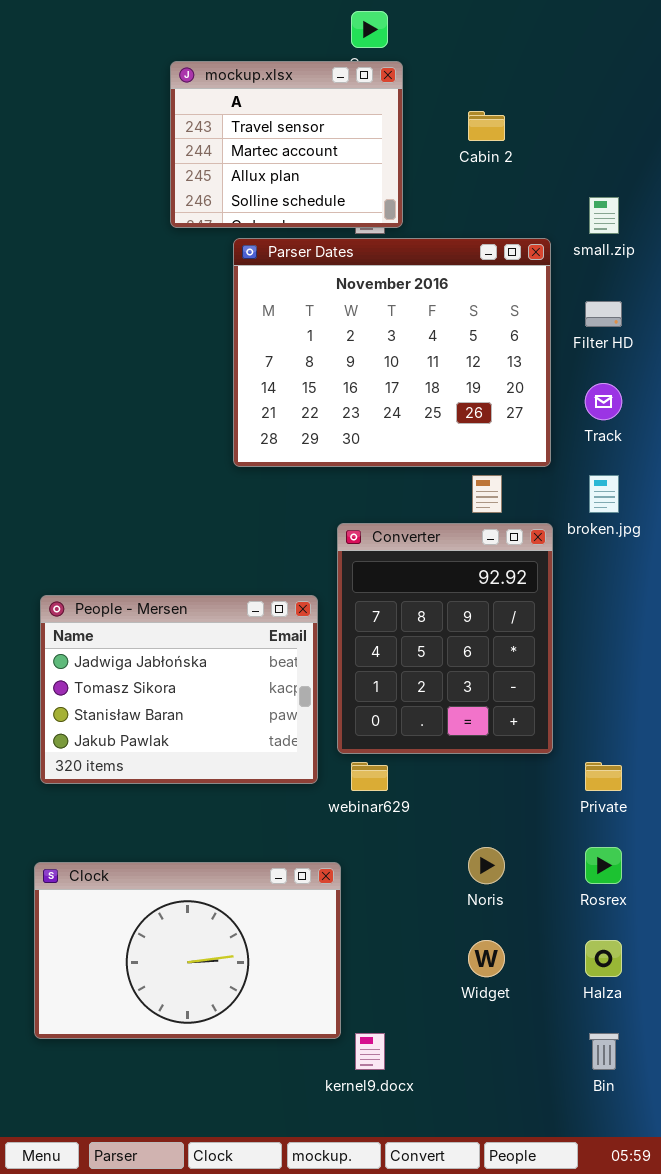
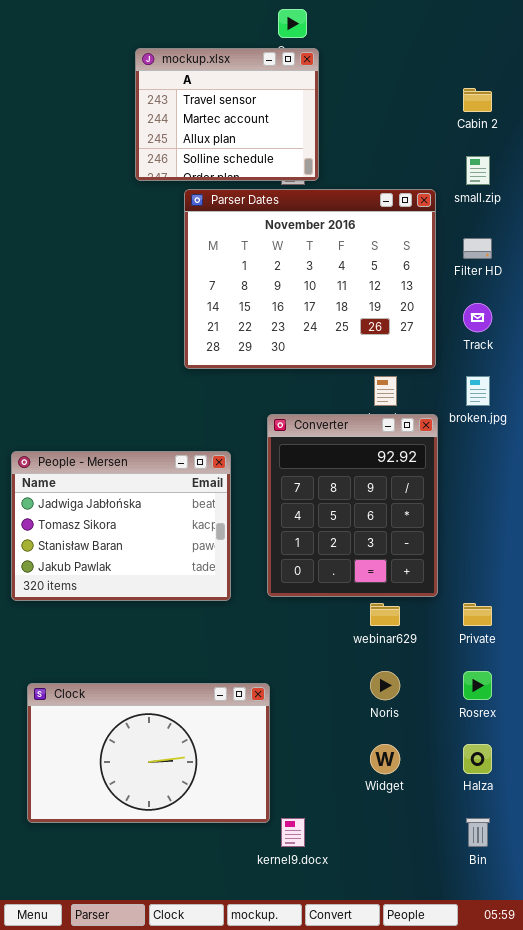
Cabin 2: [468,111,505,141] -> [463,88,492,112], moved
People - Mersen: [40,595,318,784] -> [11,451,231,601], moved
webinar629: [351,762,388,791] -> [370,603,400,626], moved

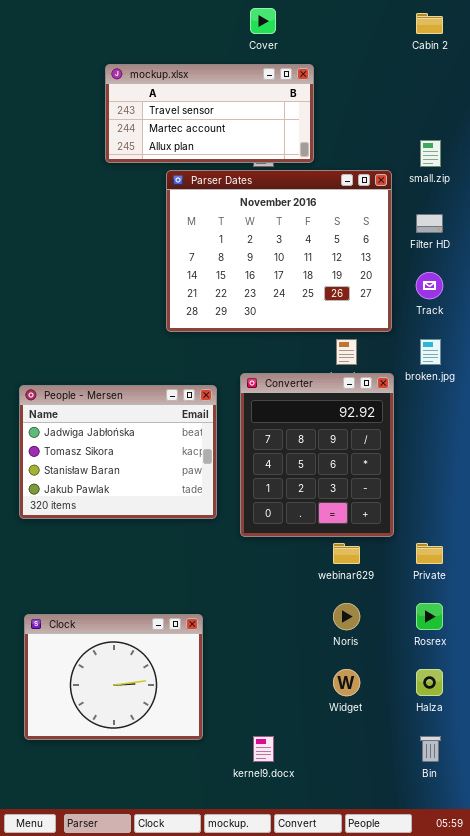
mockup.xlsx: [135,48,319,181] -> [105,64,314,163], moved, resized
Cabin 2: [463,88,492,112] -> [416,13,443,34], moved
People - Mersen: [11,451,231,601] -> [19,385,217,519], moved
Clock: [27,683,270,823] -> [24,614,203,740], resized

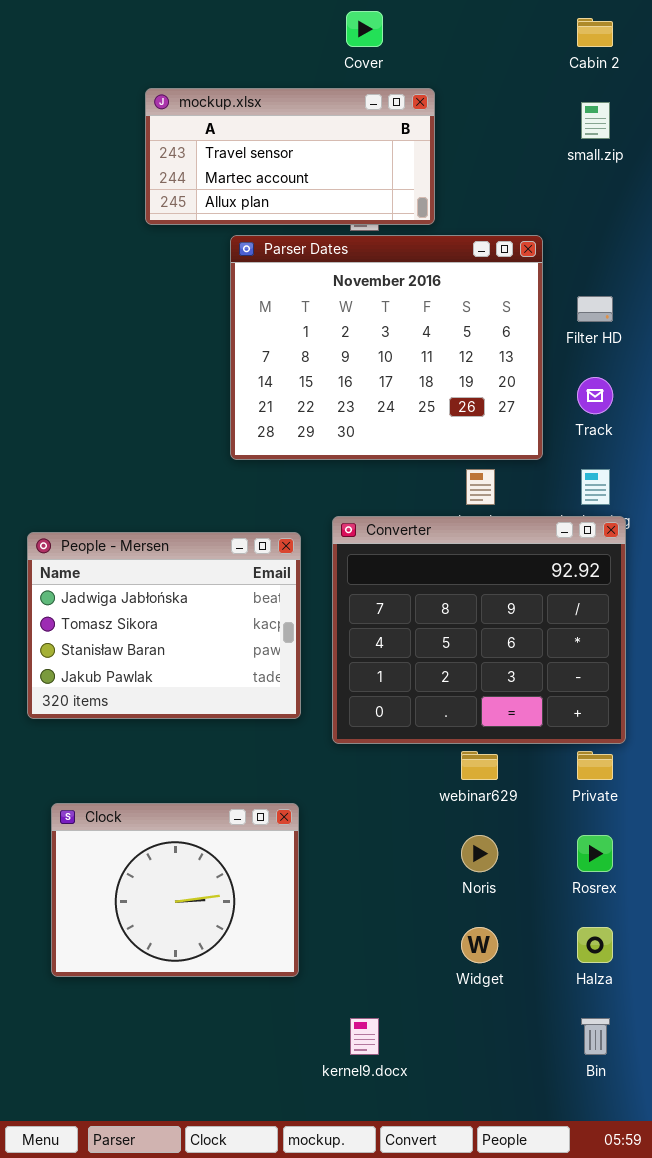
small.zip: [420,140,441,167] -> [581,102,610,139], moved
Converter: [240,373,394,537] -> [332,516,626,744], resized
Clock: [24,614,203,740] -> [51,803,299,977], moved

